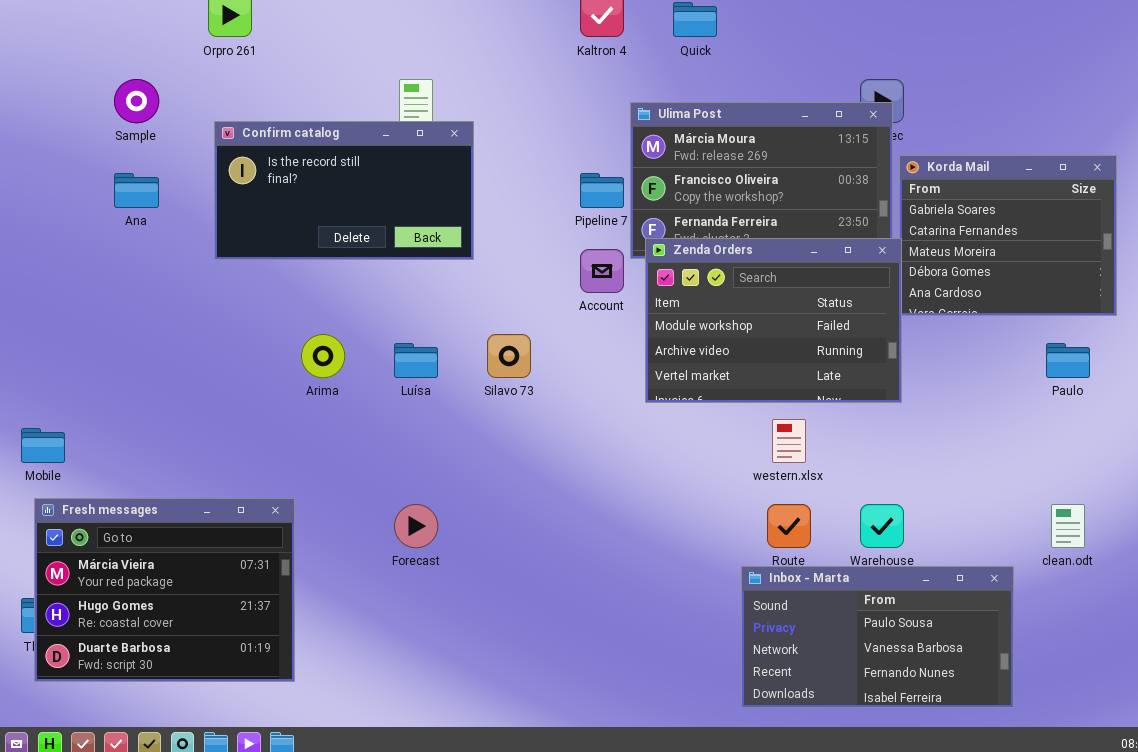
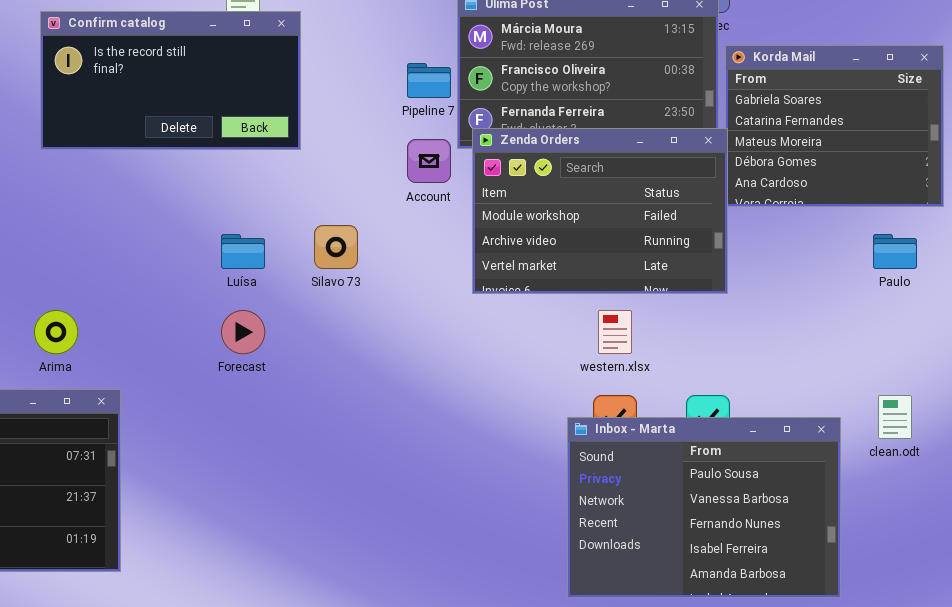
Arima: [301,334,345,378] -> [34,310,78,354], moved
Forecast: [394,504,438,548] -> [221,310,265,354], moved
Inbox - Marta: [741,566,1014,708] -> [567,417,841,598], resized

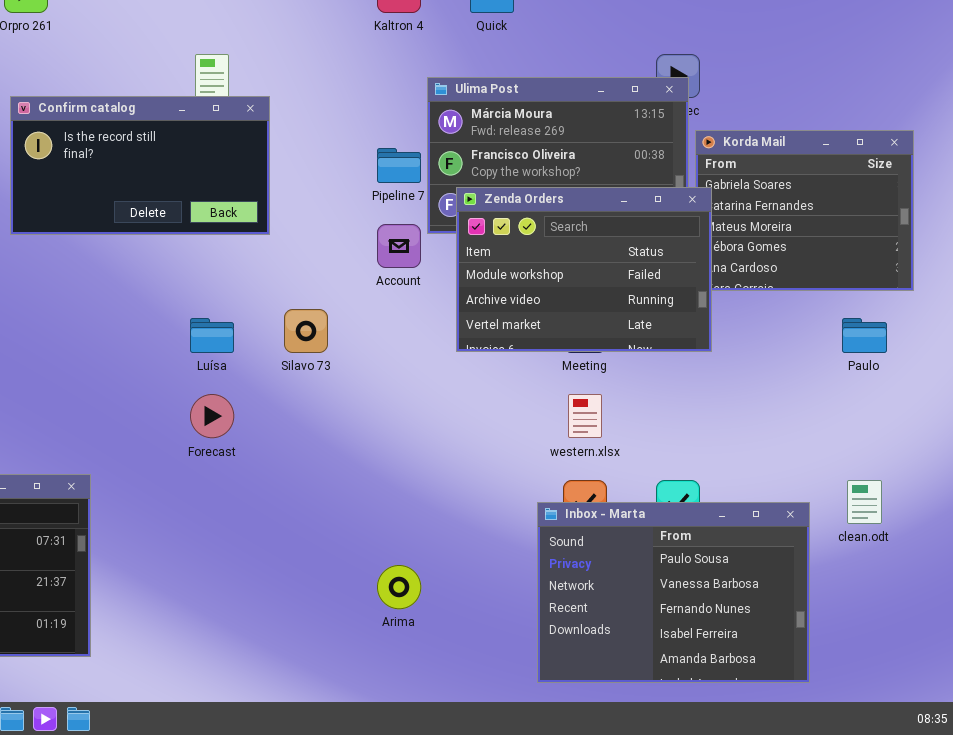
Zenda Orders: [472,128,728,294] -> [456,187,712,352], moved
Arima: [34,310,78,354] -> [377,565,421,609], moved

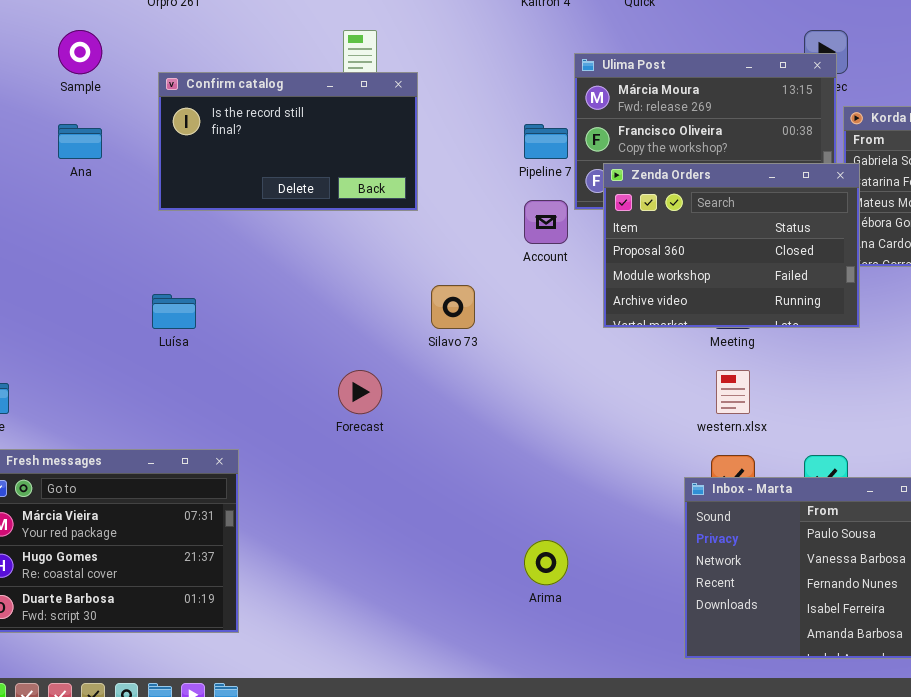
Zenda Orders: [456,187,712,352] -> [603,163,860,328], scrolled up 1 row
Luísa: [190,318,234,353] -> [152,294,196,329], moved

